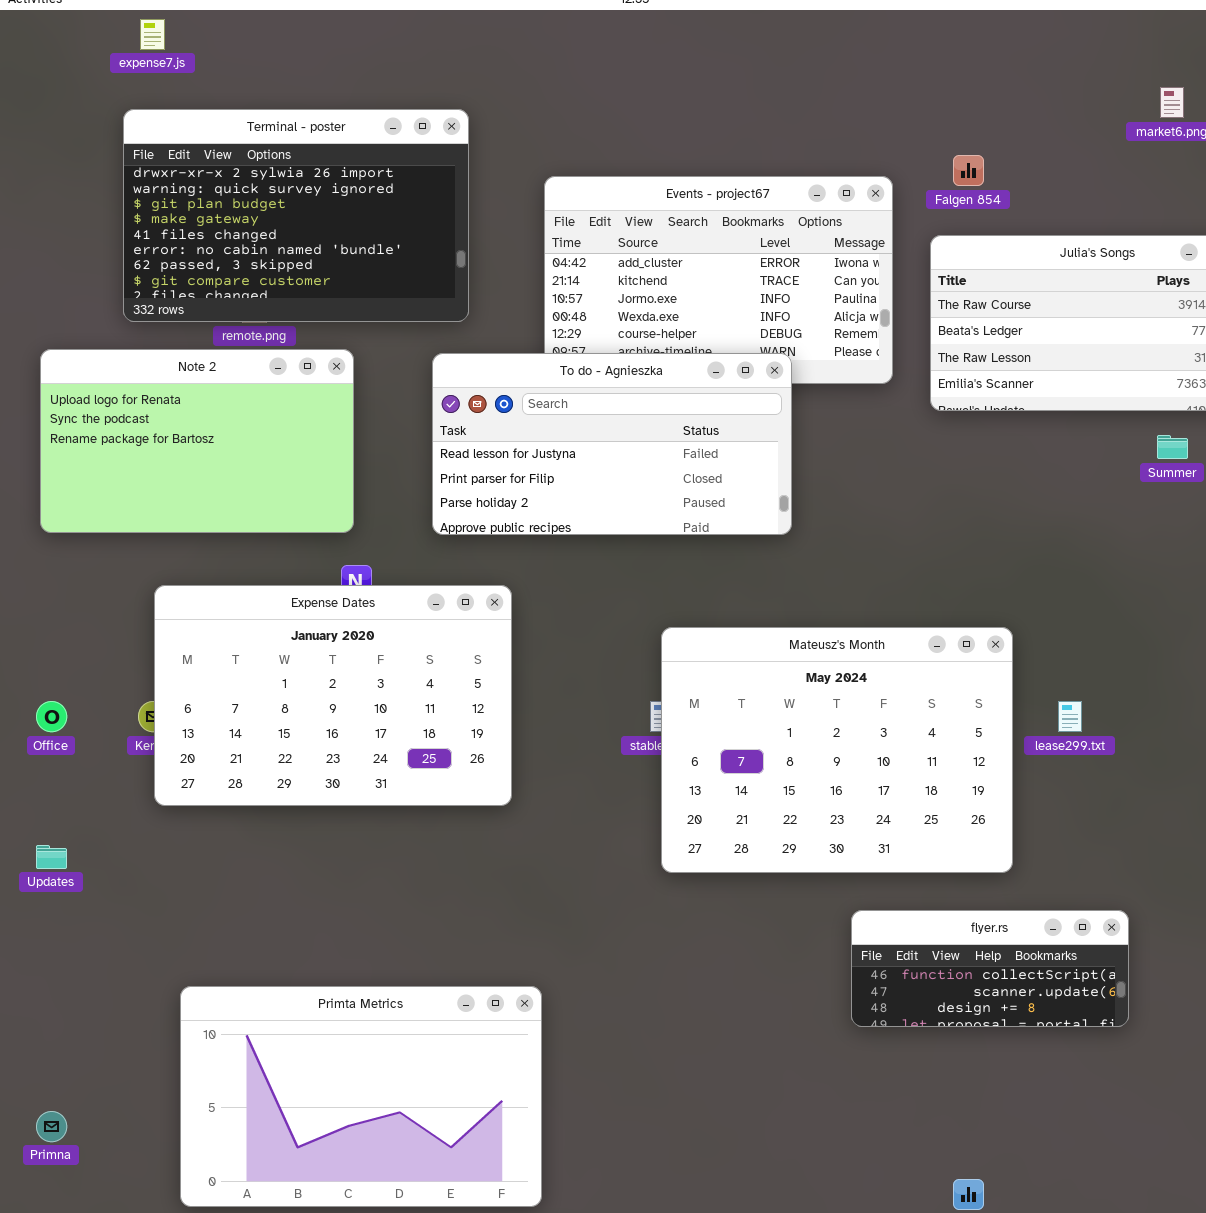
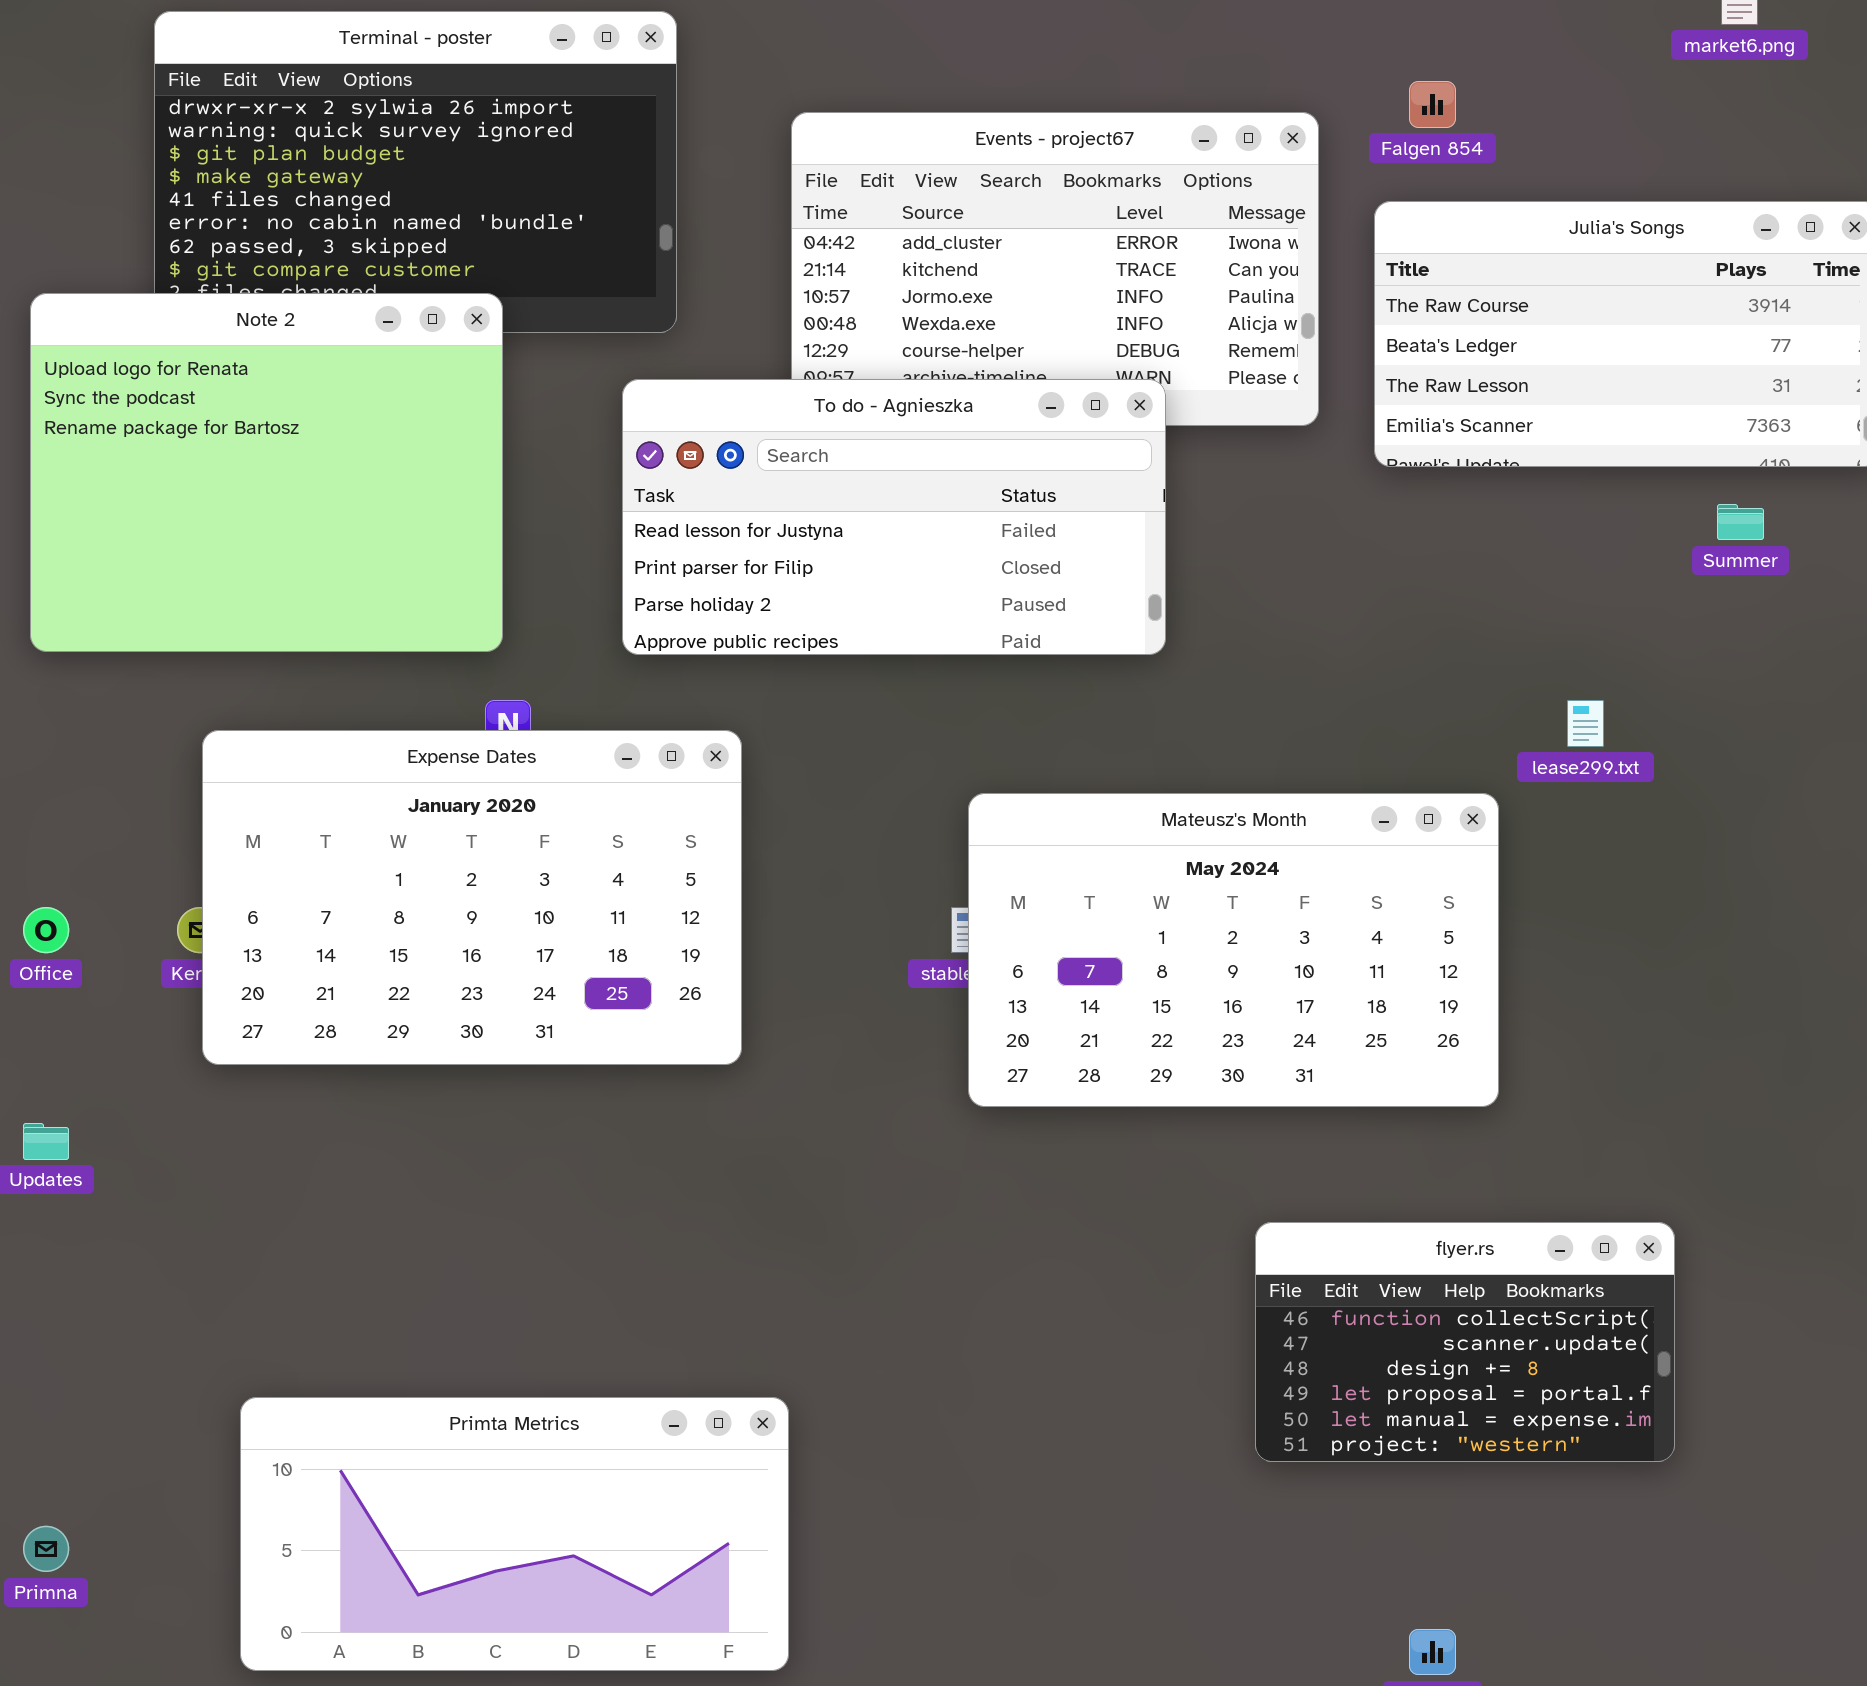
Note 2: [40,349,354,533] -> [30,293,503,652], resized
Mateusz's Month: [661,627,1013,873] -> [968,793,1499,1107], resized
lease299.txt: [1058,701,1082,732] -> [1567,700,1604,747], moved
flyer.rs: [851,910,1129,1027] -> [1255,1222,1675,1462], resized
Primta Metrics: [180,986,542,1207] -> [240,1397,789,1671], resized

